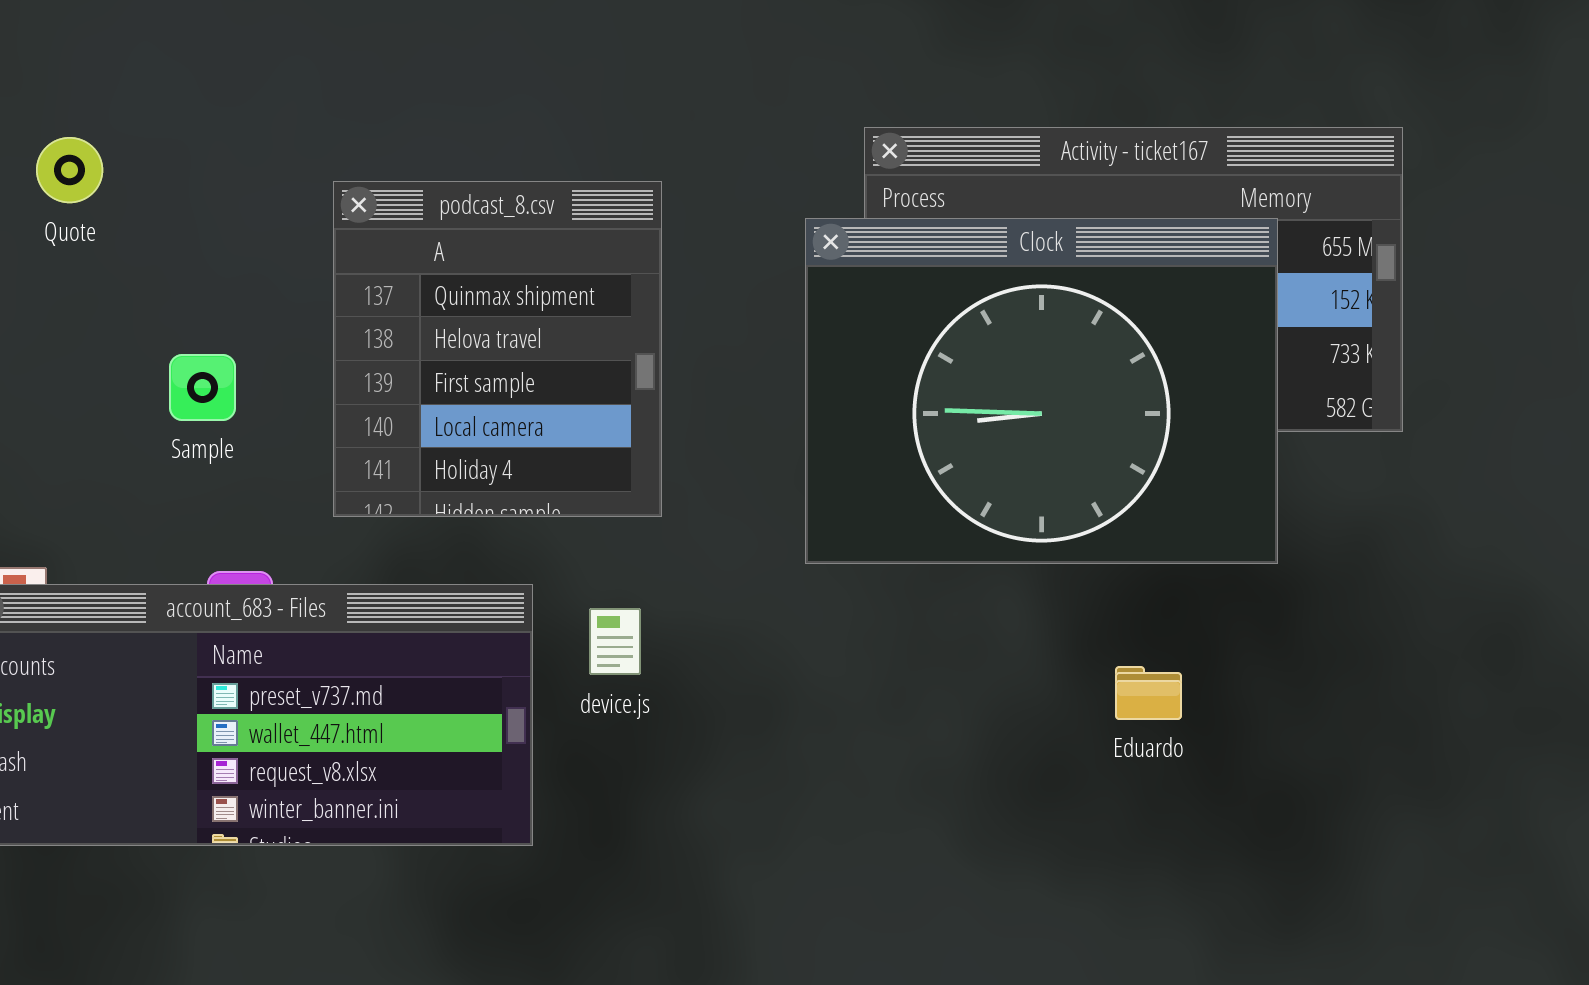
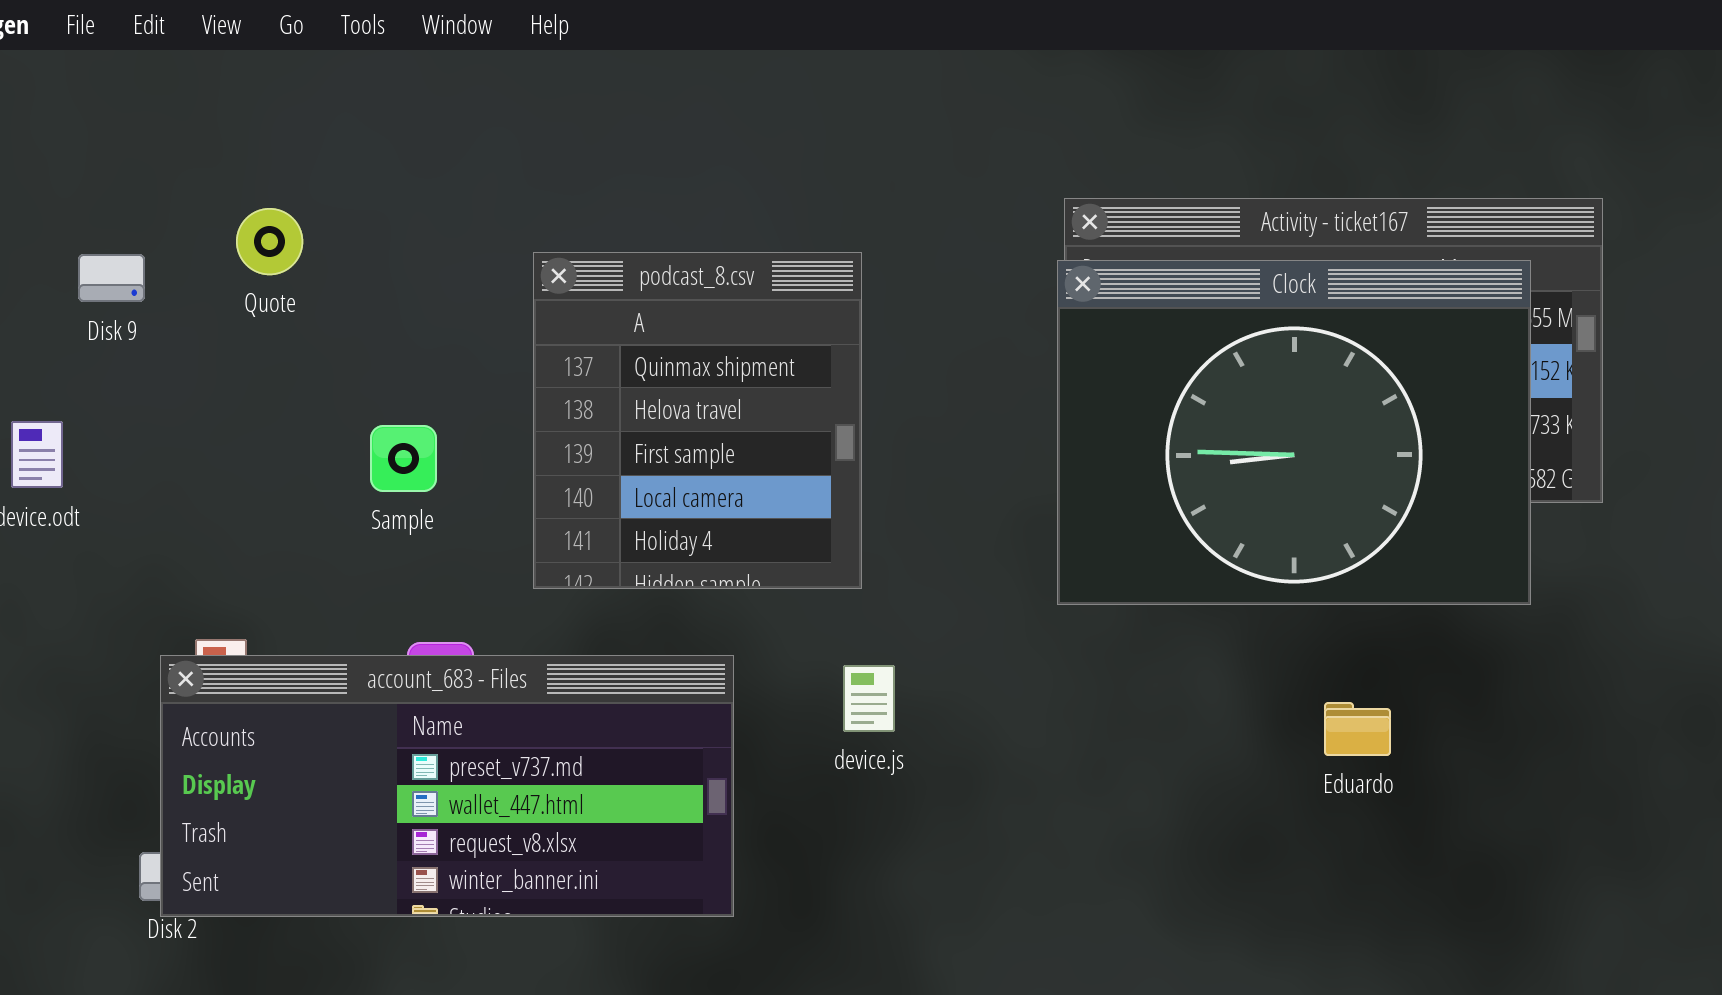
Clock: [805,218,1278,564] -> [1057,260,1531,605], moved
device.js: [589,608,641,675] -> [843,665,895,732], moved
Eduardo: [1115,666,1182,720] -> [1324,702,1391,756], moved

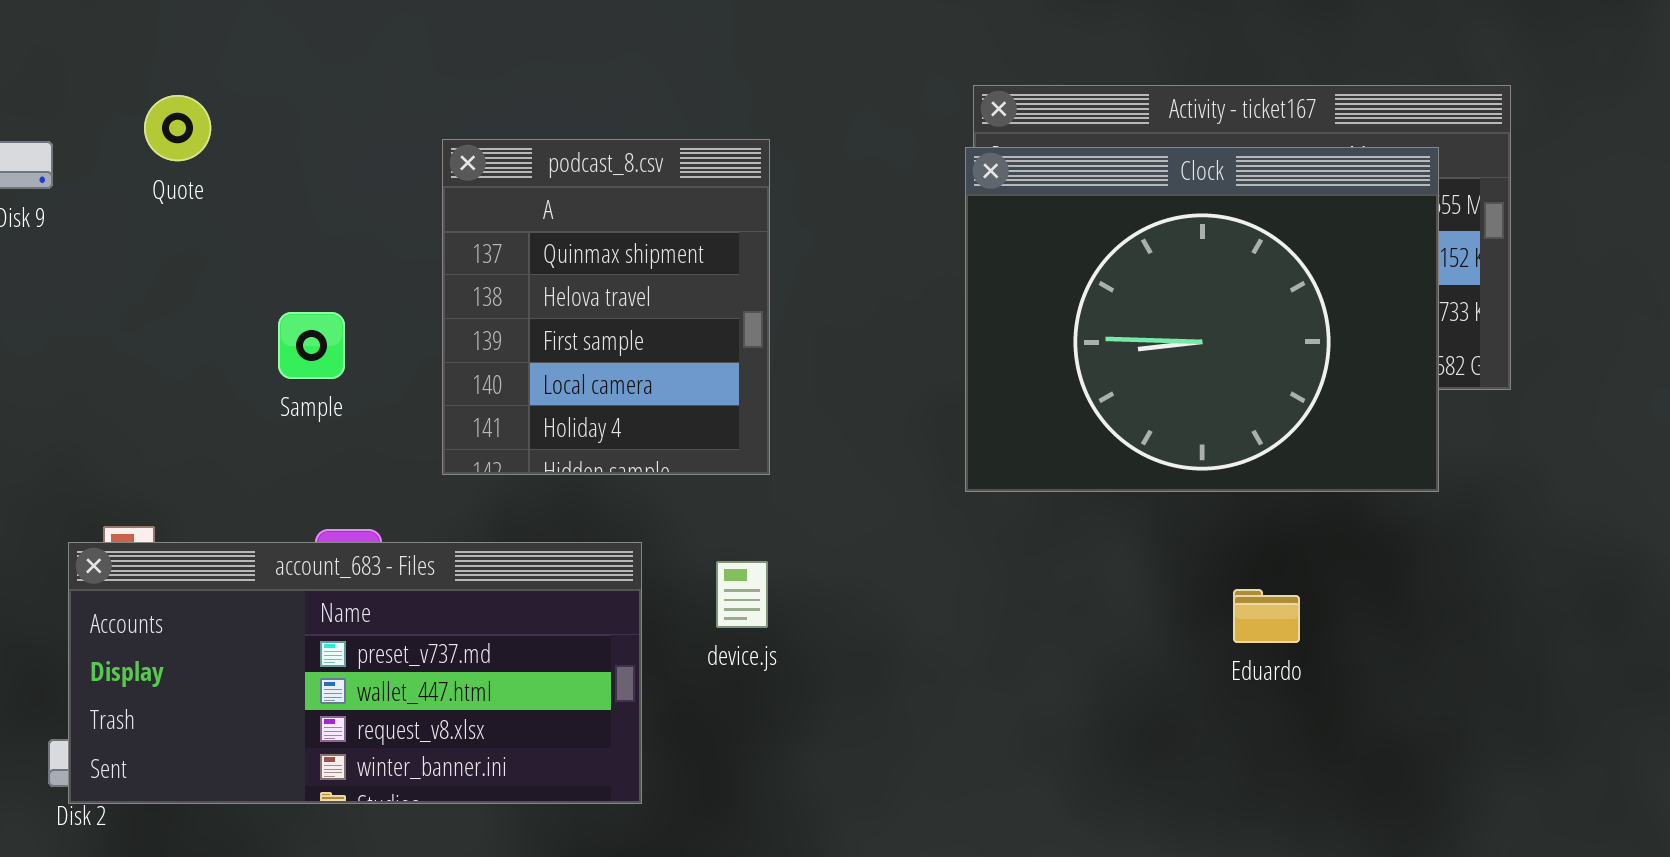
device.js: [843,665,895,732] -> [716,561,768,628], moved

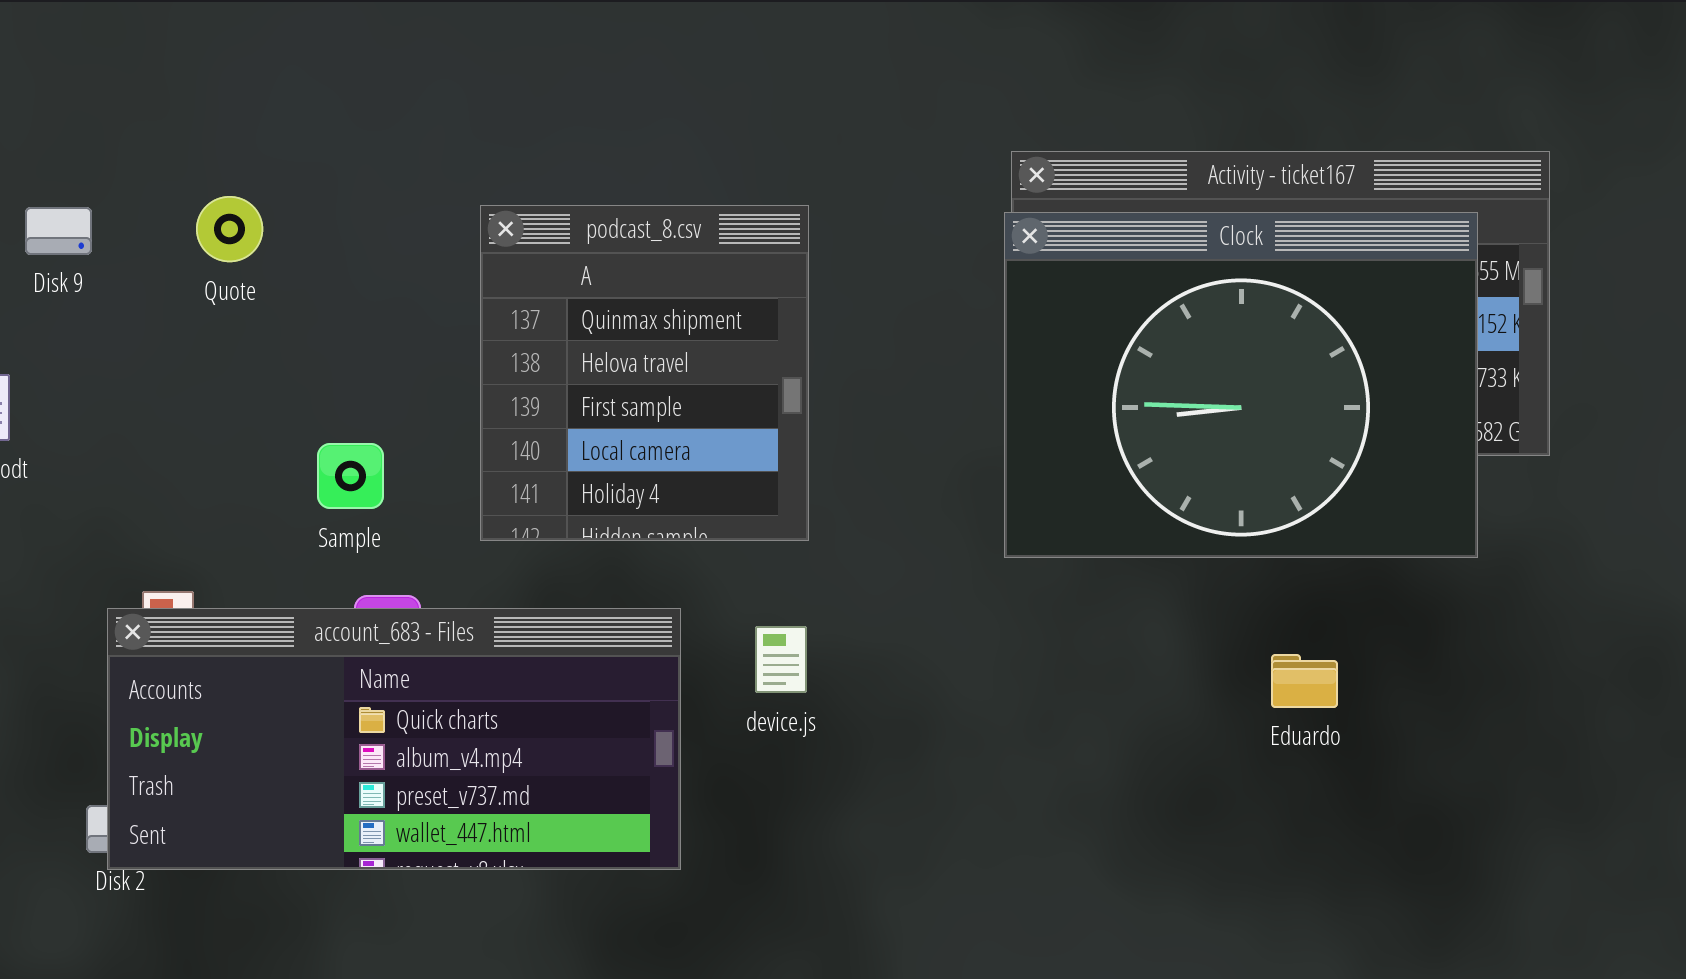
Quote: [144,95,211,161] -> [196,196,263,262], moved
Sample: [278,312,345,379] -> [317,443,384,509], moved
account_683 - Files: [68,542,642,804] -> [107,608,681,870], scrolled up 2 rows

